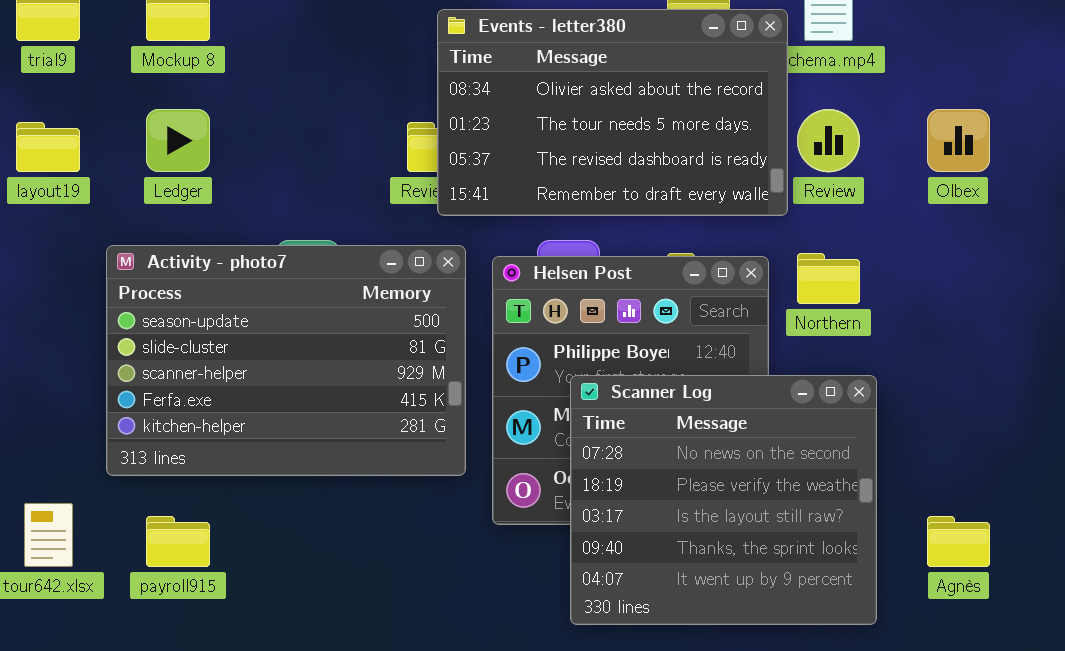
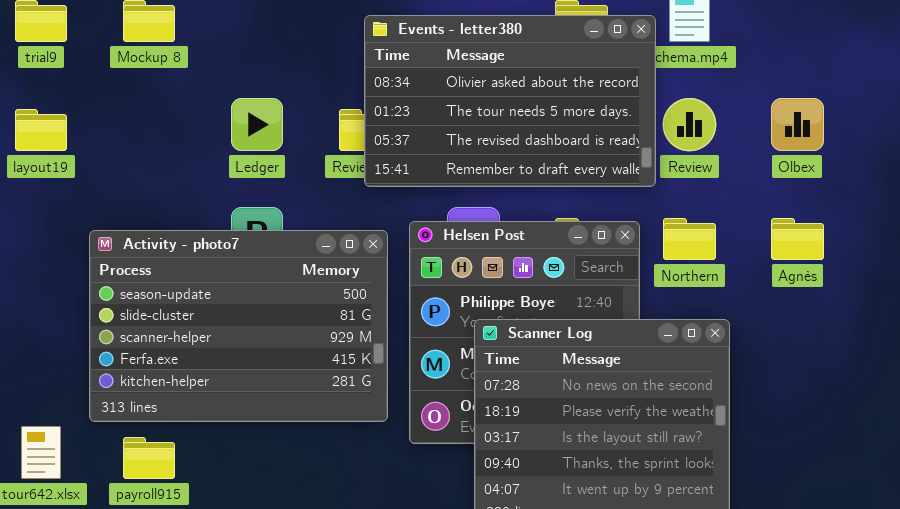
Ledger: [146,109,210,172] -> [231,98,283,151], moved
Activity - photo7: [106,245,466,476] -> [89,230,388,422], moved
Agnès: [927,516,990,567] -> [771,218,824,260], moved

